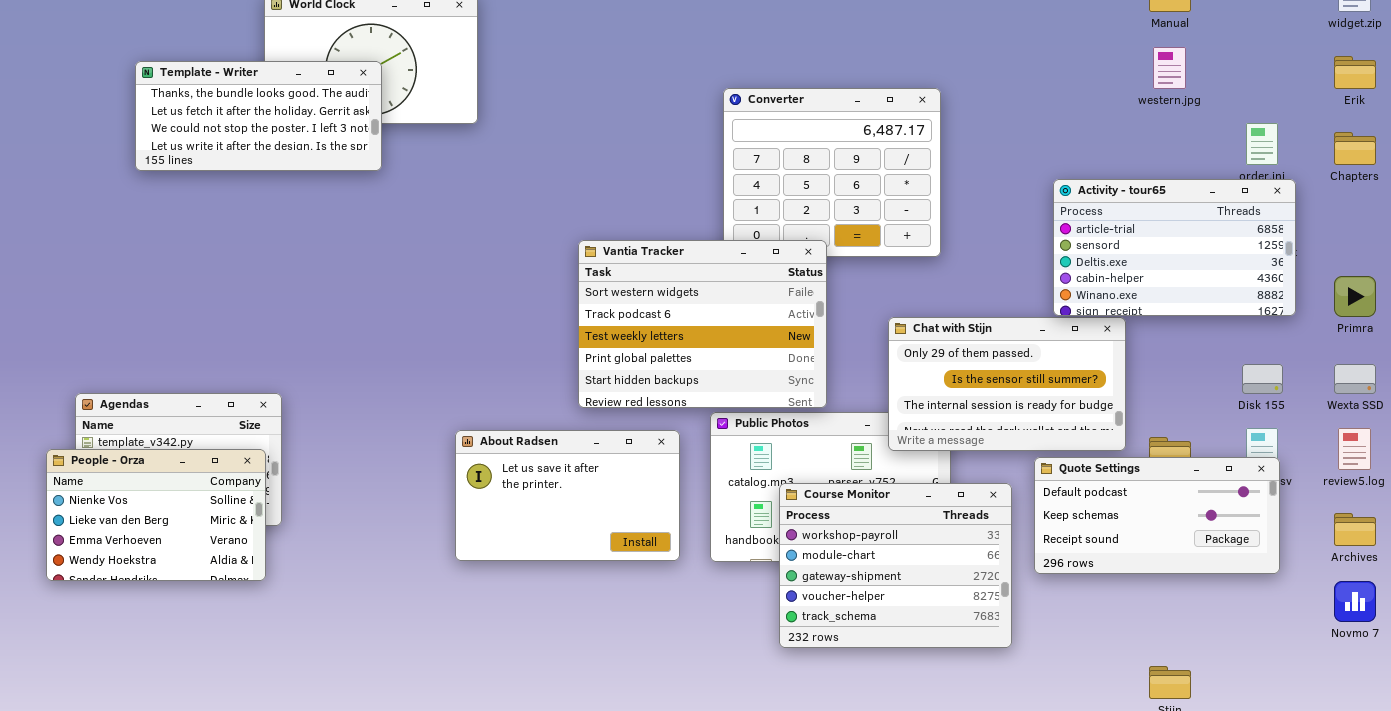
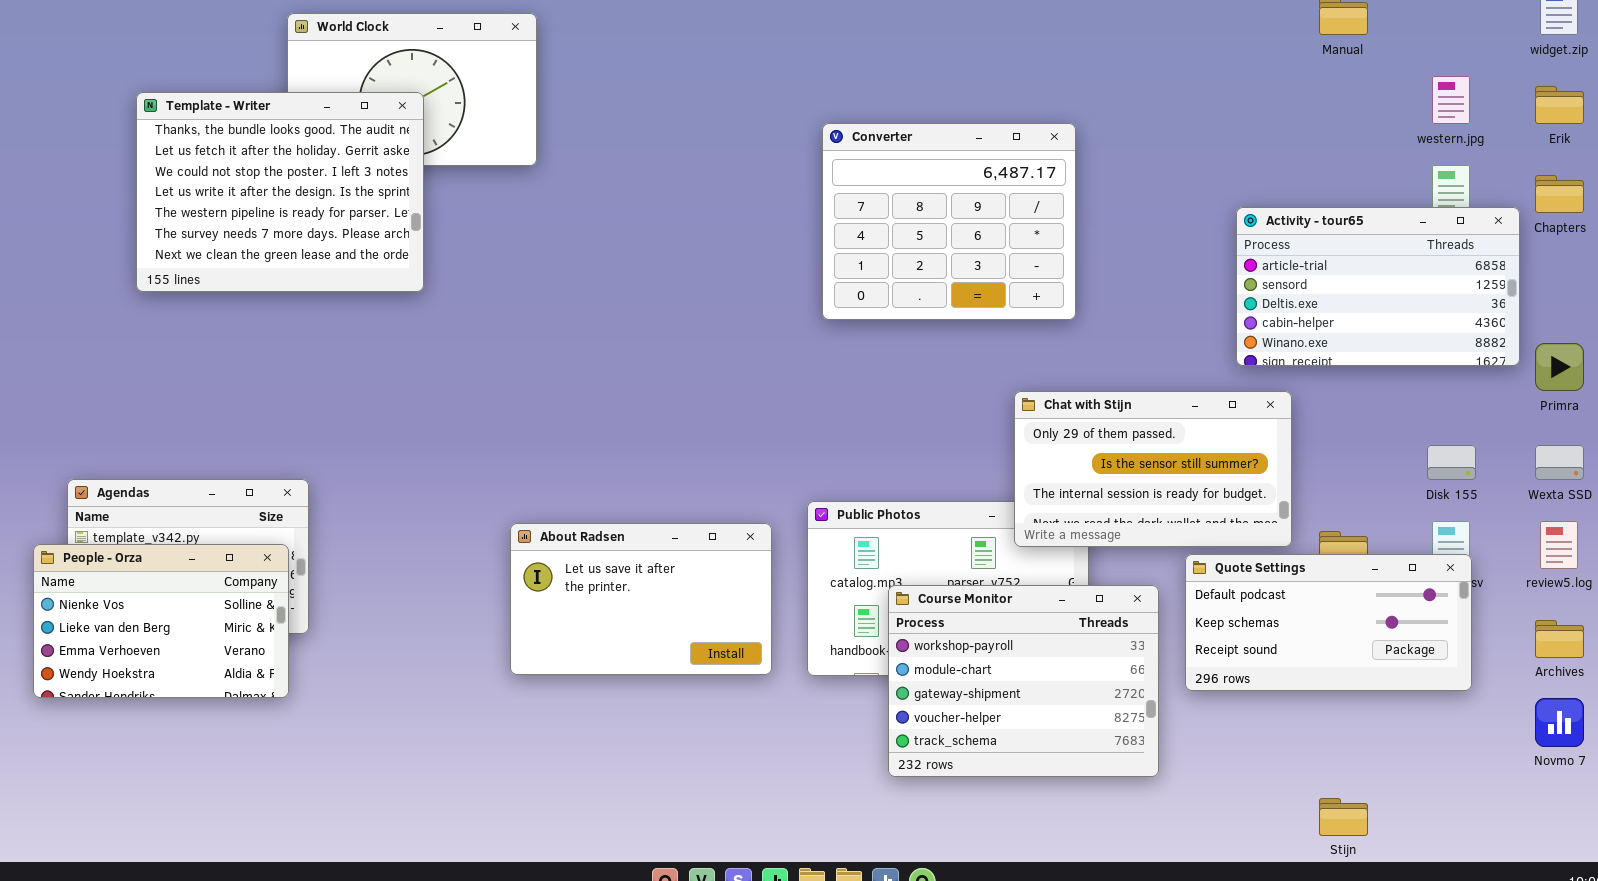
western.jpg: [1153,47,1186,89] -> [1432,76,1470,124], moved
Template - Writer: [135,61,382,171] -> [136,92,424,292], resized
Activity - tour65: [1053,179,1296,316] -> [1236,207,1520,366], moved
Vantia Tracker: [578,240,827,408] -> none, closed

